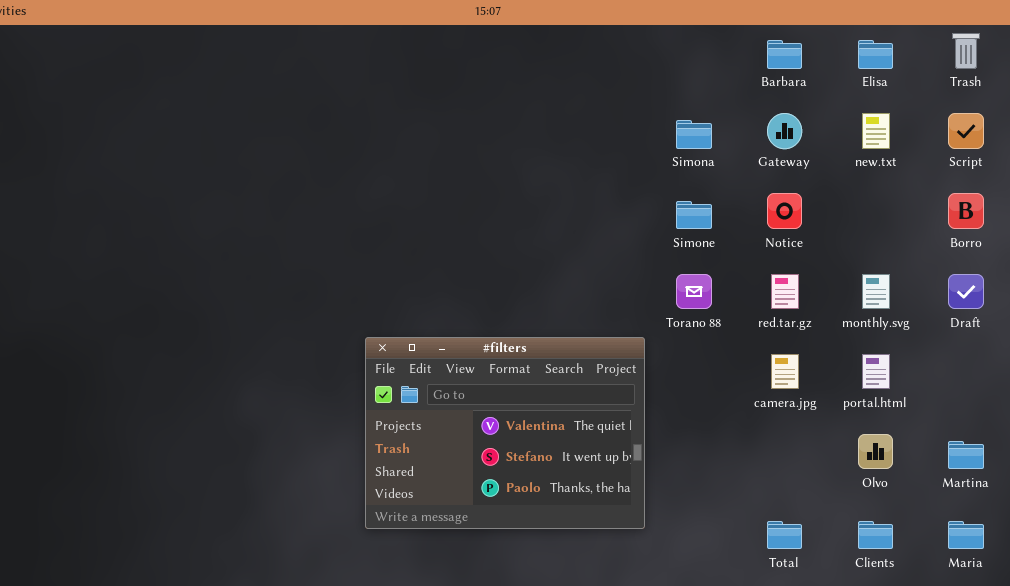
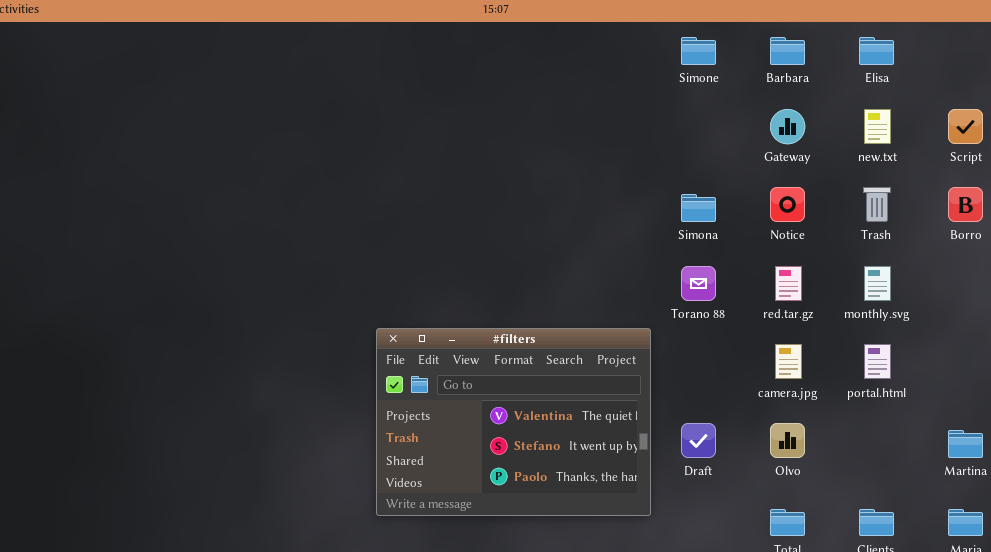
Trash: [952,33,980,69] -> [863,187,891,222], moved
Simona: [676,120,712,149] -> [681,194,716,222], moved
Simone: [676,201,712,229] -> [681,37,716,65], moved
Draft: [948,274,984,309] -> [681,423,716,458], moved
Olvo: [858,434,893,469] -> [770,423,805,458], moved

